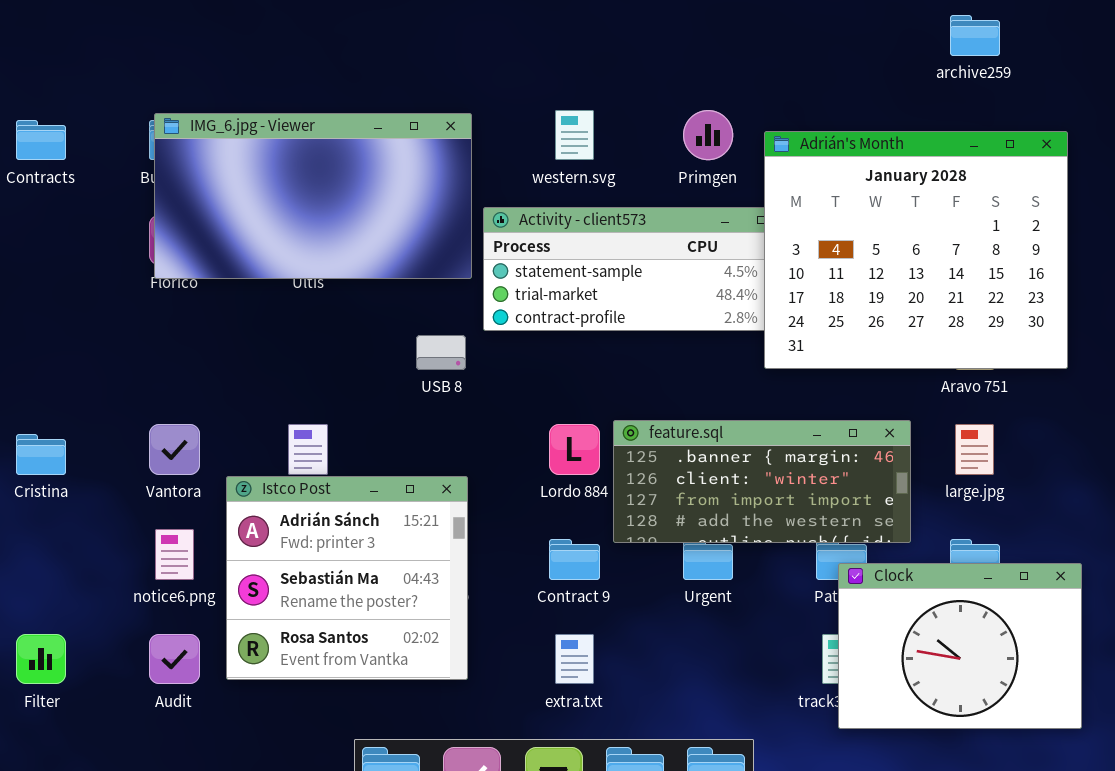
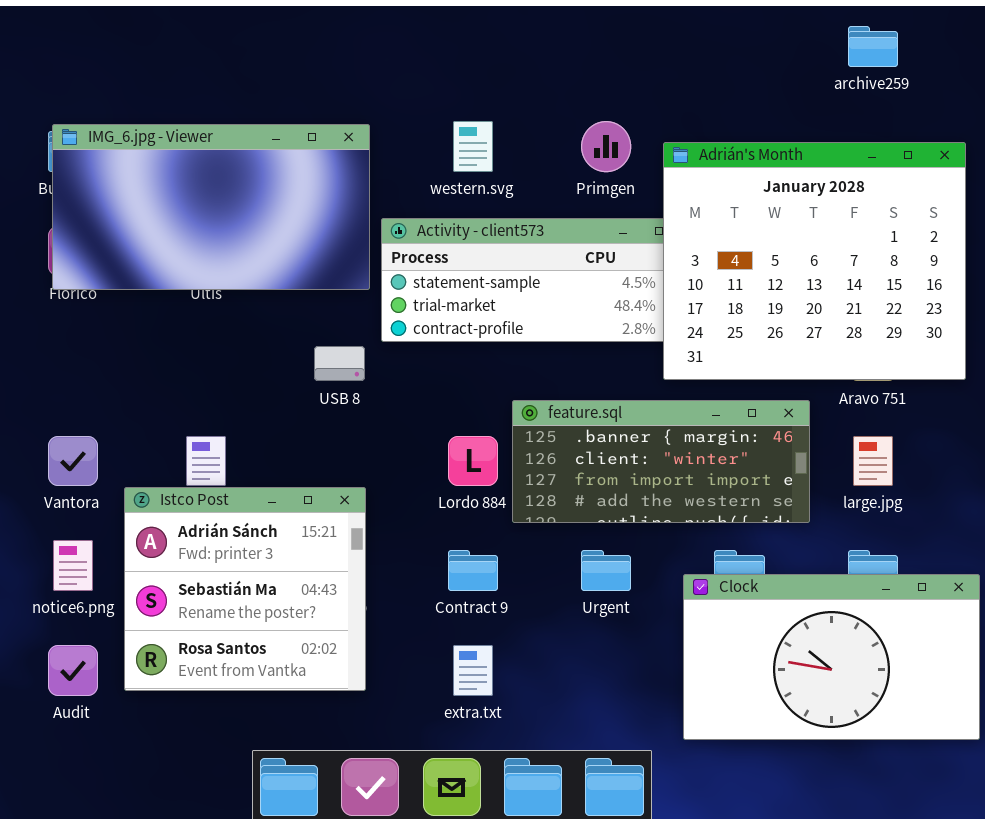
feature.sql: [613,420,911,543] -> [512,400,810,523], moved
Clock: [838,563,1082,729] -> [683,574,980,740], resized

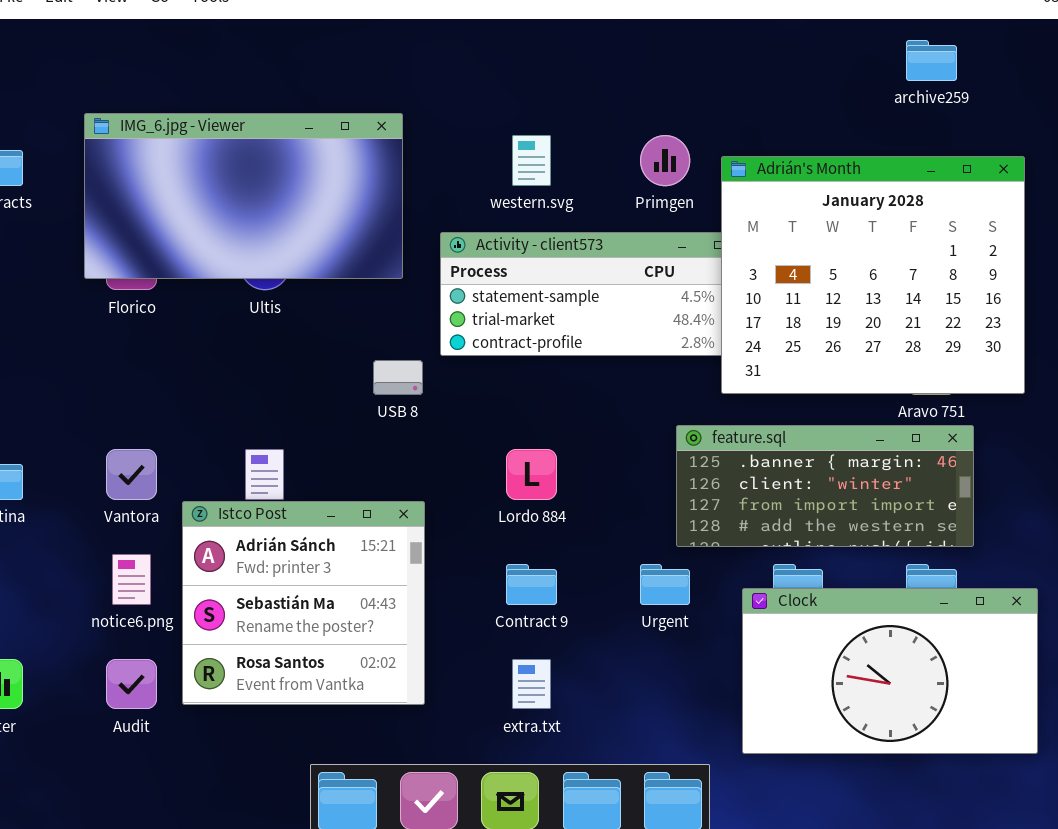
IMG_6.jpg - Viewer: [52,124,370,290] -> [84,113,403,279], moved
feature.sql: [512,400,810,523] -> [676,425,974,547], moved

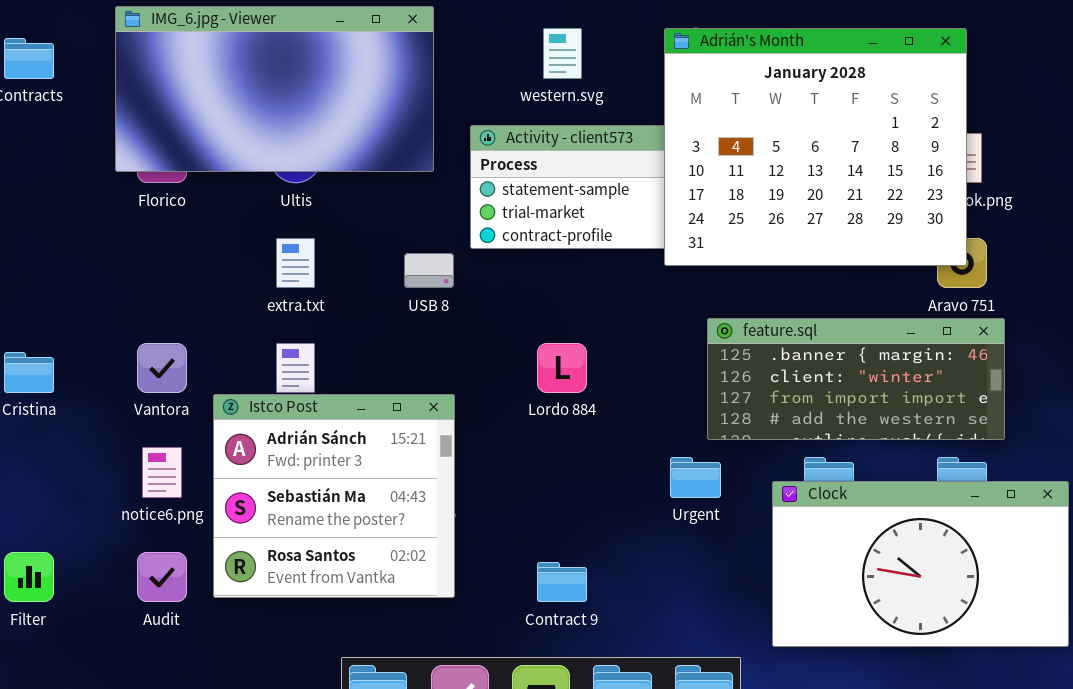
Adrián's Month: [721,156,1025,394] -> [664,28,967,266], moved
Contract 9: [506,564,557,605] -> [537,562,587,602], moved
extra.txt: [512,659,551,709] -> [276,238,315,288], moved

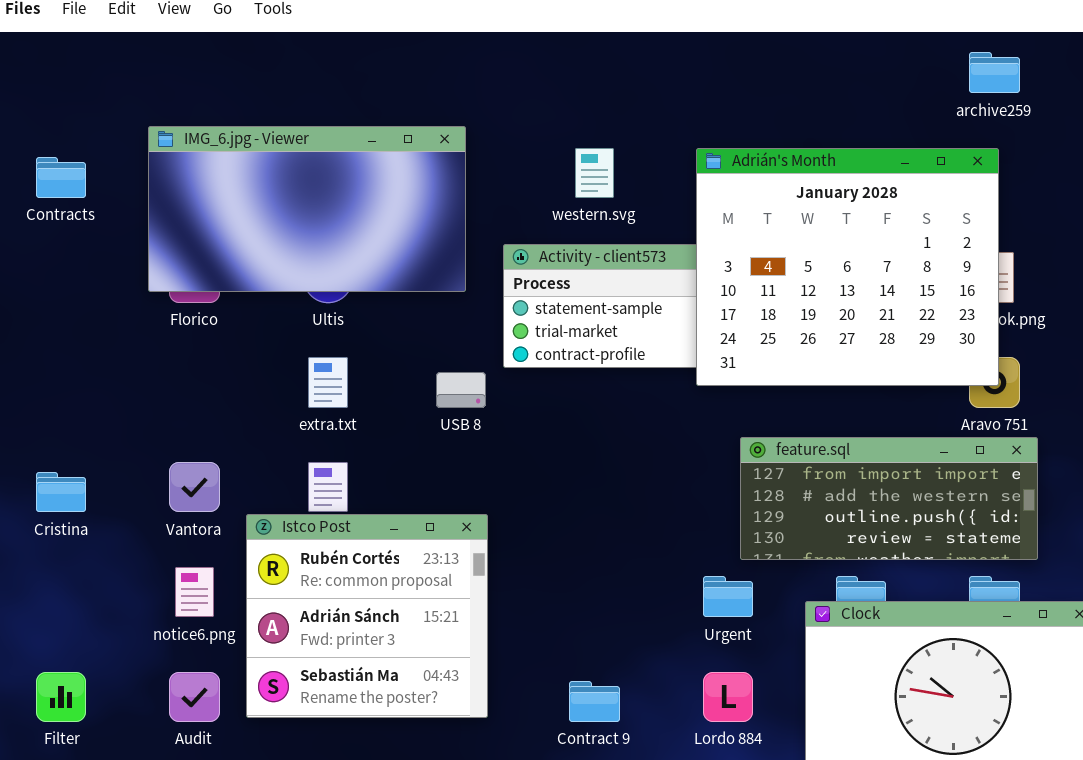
feature.sql: [707,318,1005,440] -> [740,437,1038,560], scrolled down 2 rows
Lordo 884: [537,343,587,393] -> [703,672,753,722], moved
Istco Post: [213,394,455,598] -> [246,514,488,718], scrolled up 1 row

